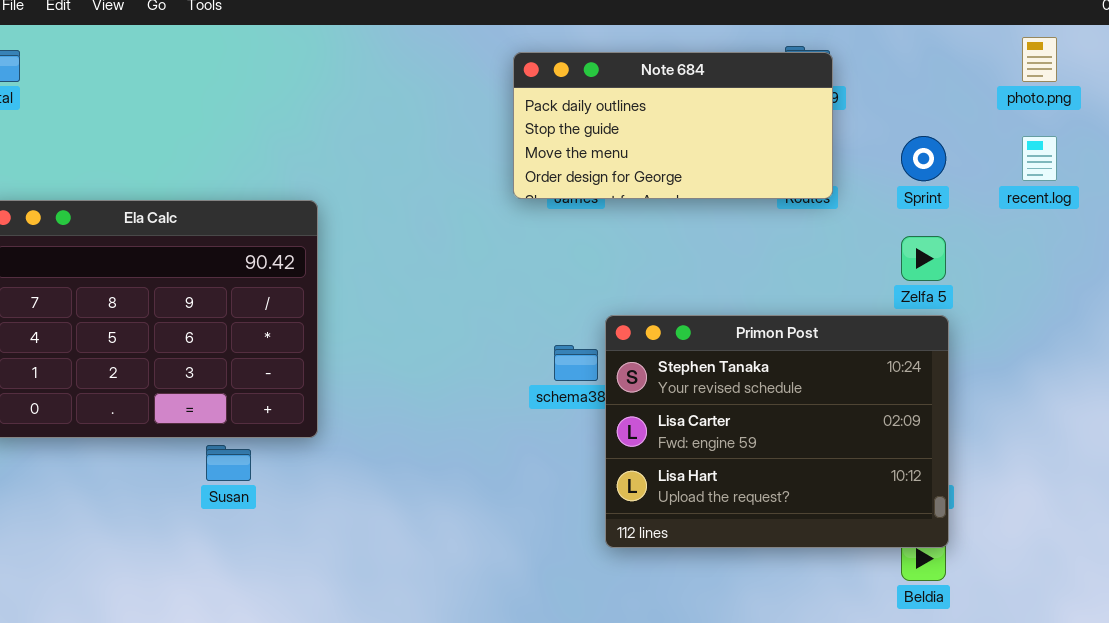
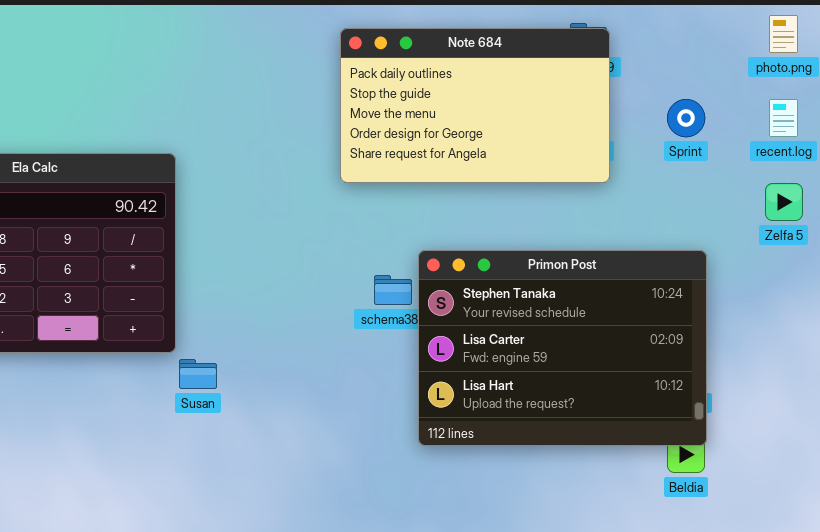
Note 684: [513,52,833,199] -> [340,28,610,183], resized
Zelfa 5: [901,236,946,281] -> [765,183,803,221], moved
Susan: [206,445,251,481] -> [179,359,217,389], moved

